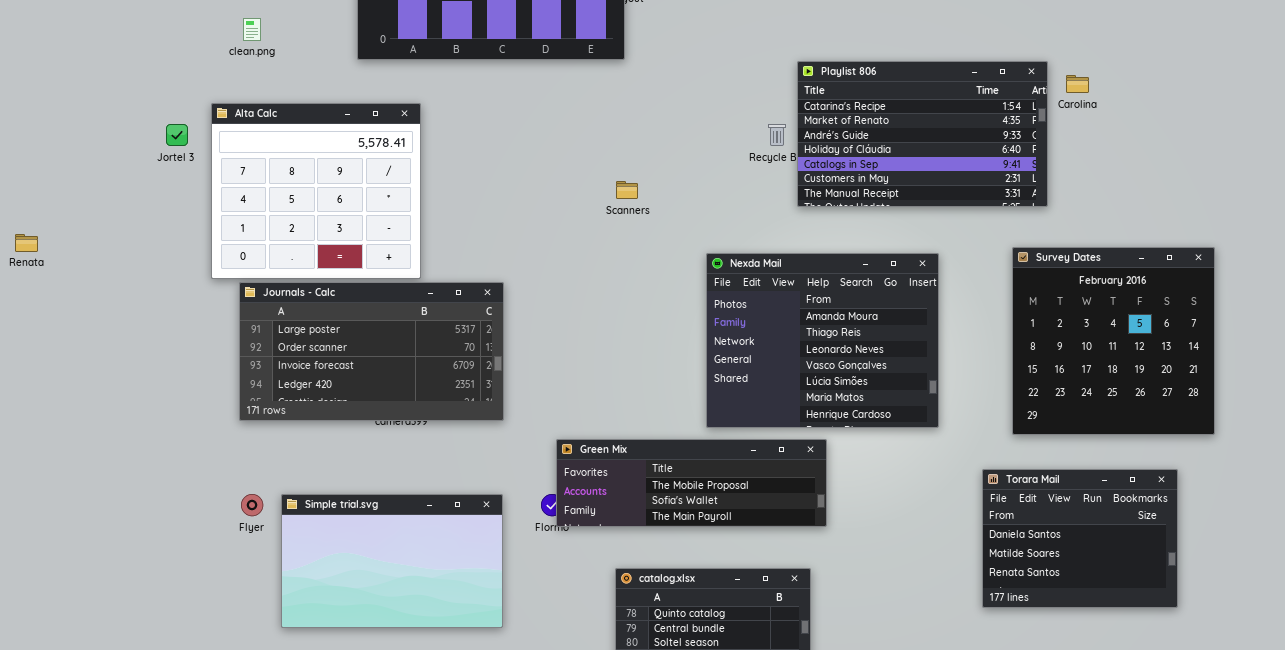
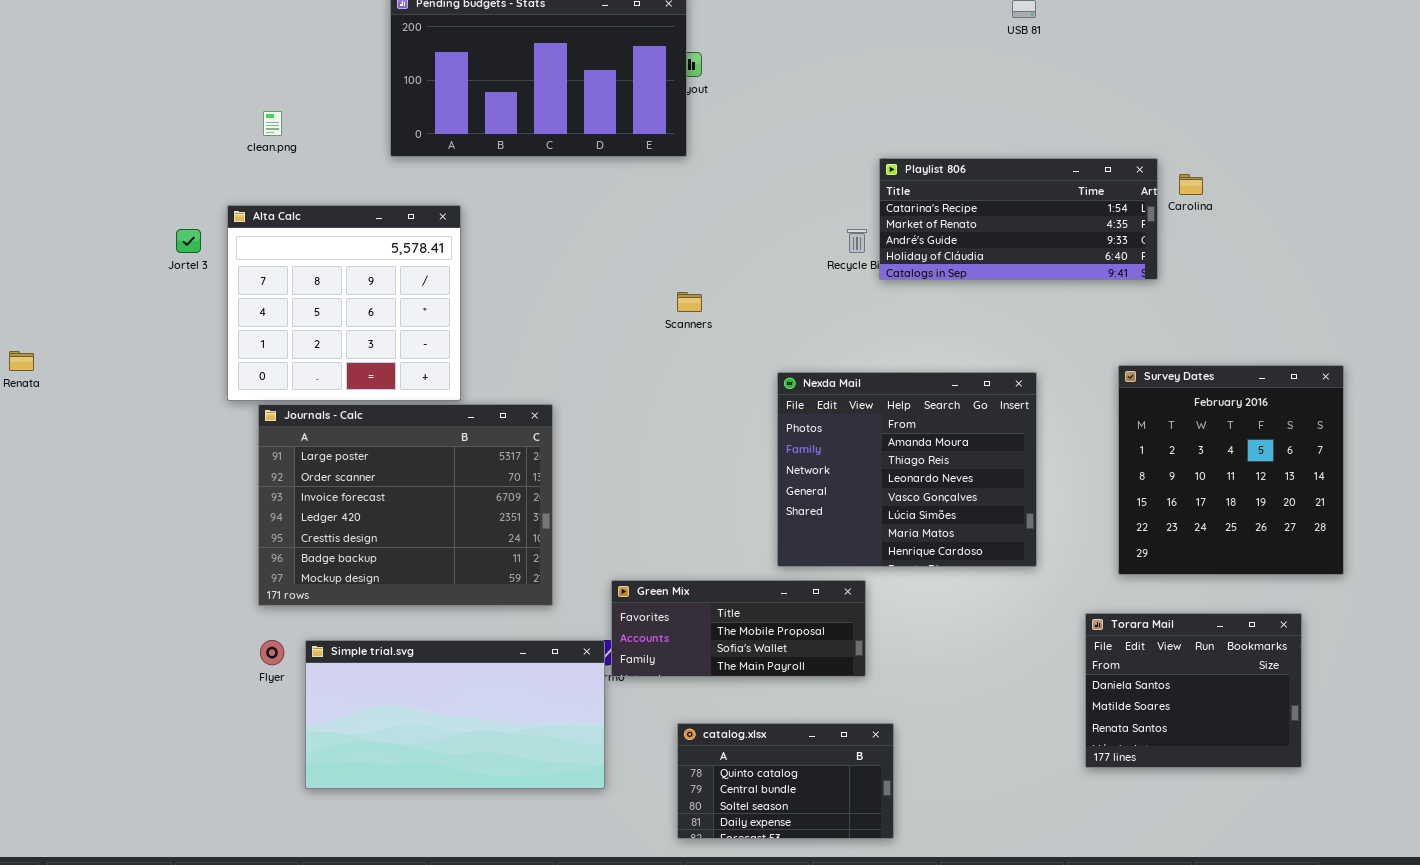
Playlist 806: [797,61,1048,207] -> [879,158,1158,280], resized
Journals - Calc: [239,282,504,421] -> [258,404,553,606], resized
Green Mix: [556,439,827,527] -> [611,580,866,677], resized
Simple trial.svg: [281,494,503,628] -> [305,640,605,789], resized

